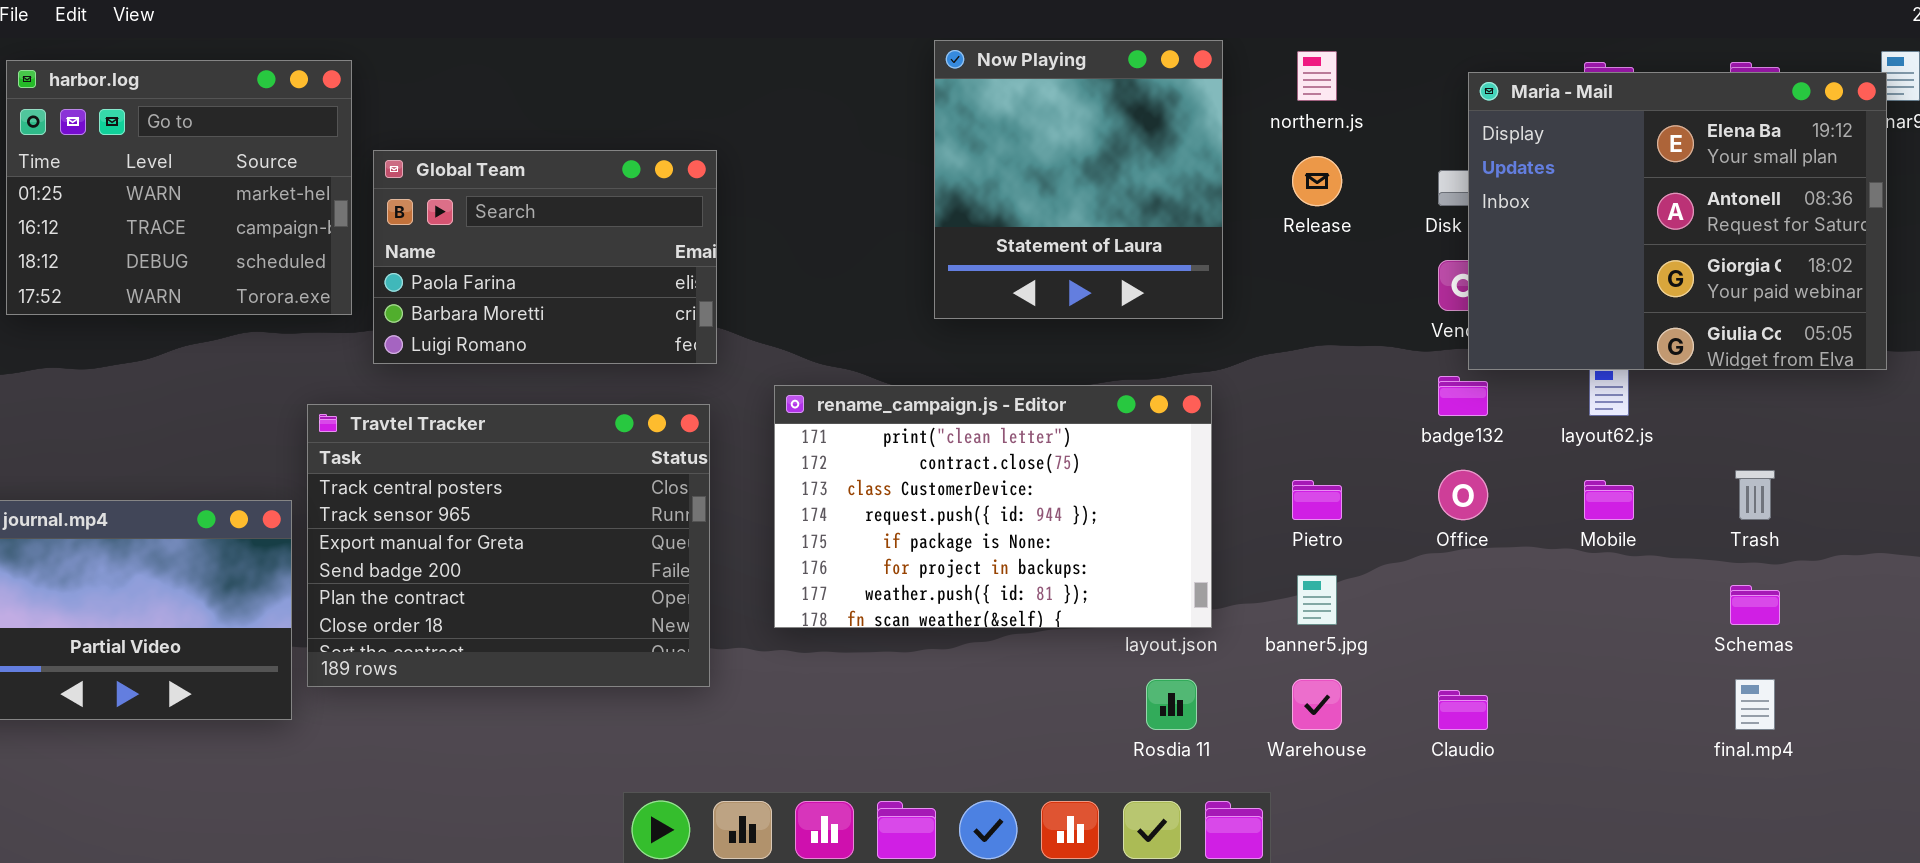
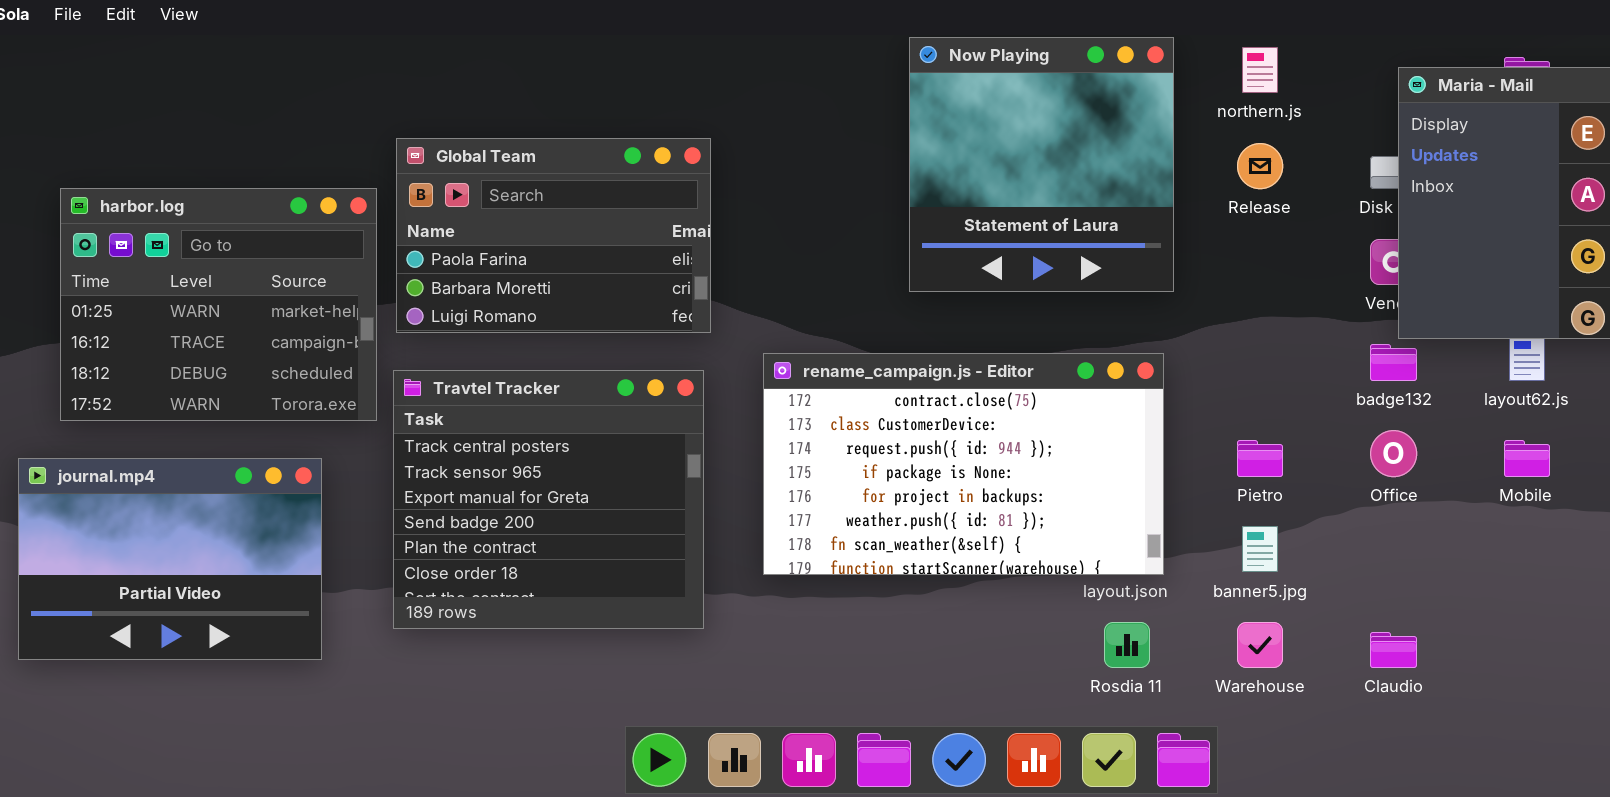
harbor.log: [6,60,352,315] -> [60,188,377,421], moved
rename_campaign.js - Editor: [774,385,1212,628] -> [763,353,1164,575], scrolled down 1 row
Travtel Tracker: [307,404,710,687] -> [393,370,704,629], resized

